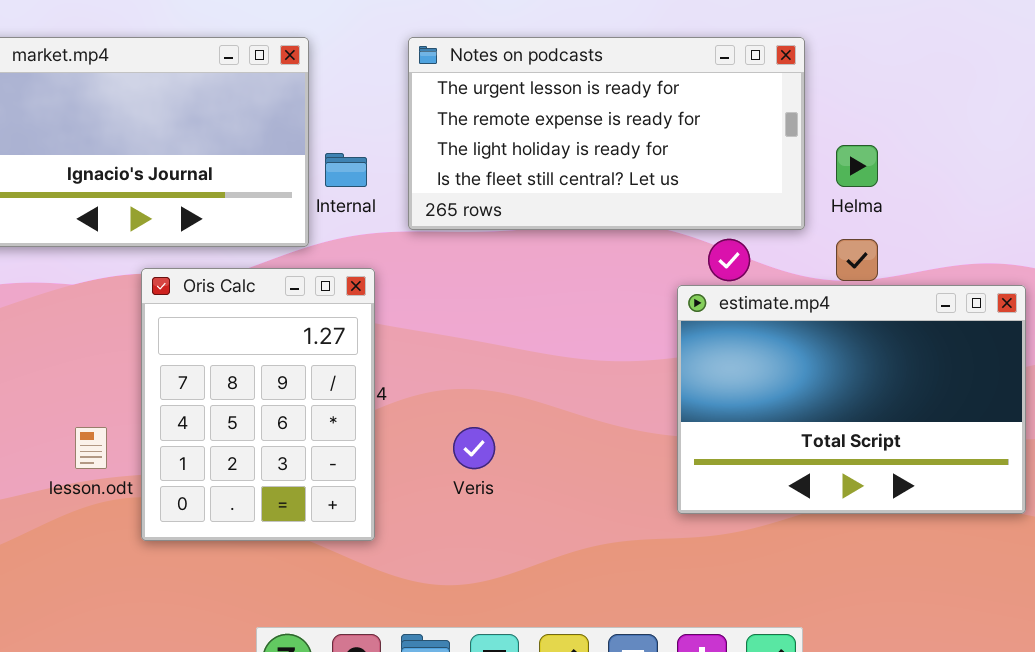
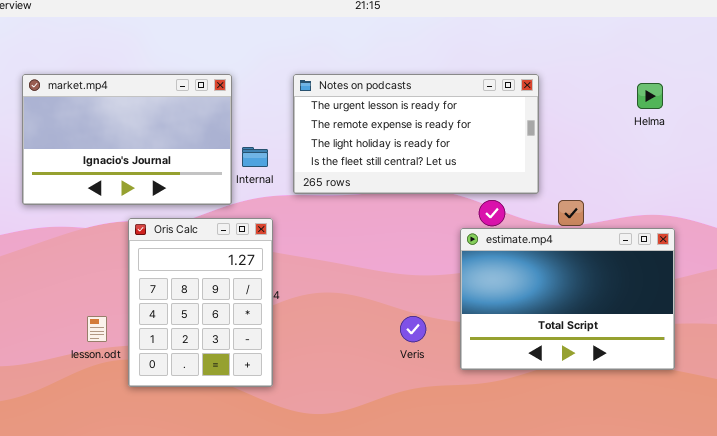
Helma: [836,145,878,187] -> [637,83,663,109], moved
Veris: [453,427,495,469] -> [400,316,426,342], moved

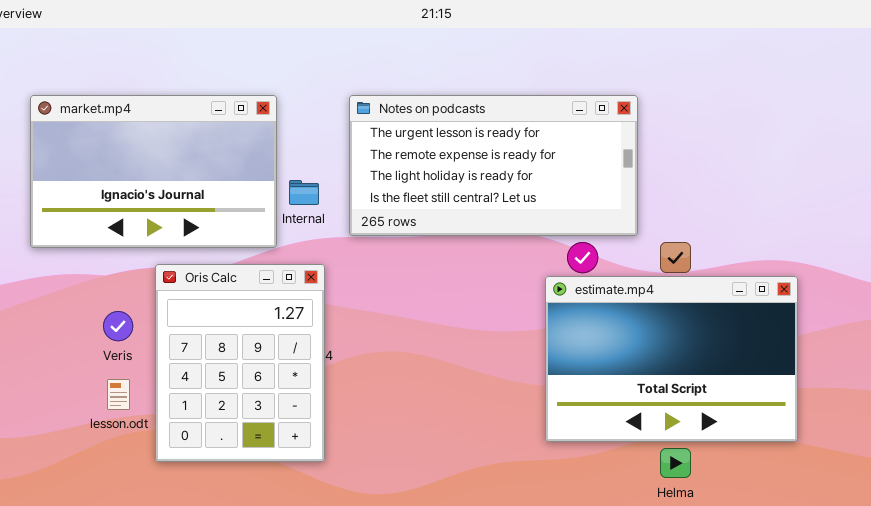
Helma: [637,83,663,109] -> [660,448,691,478], moved
Veris: [400,316,426,342] -> [103,311,133,341], moved

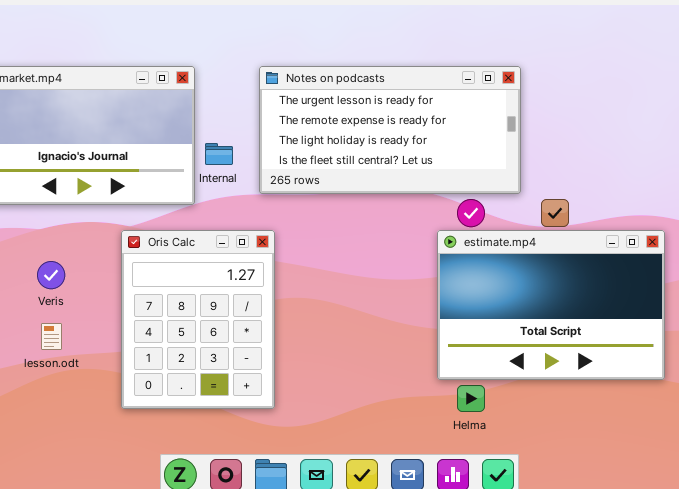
Oris Calc: [155,264,325,462] -> [121,230,275,409], moved
Helma: [660,448,691,478] -> [457,385,485,412], moved

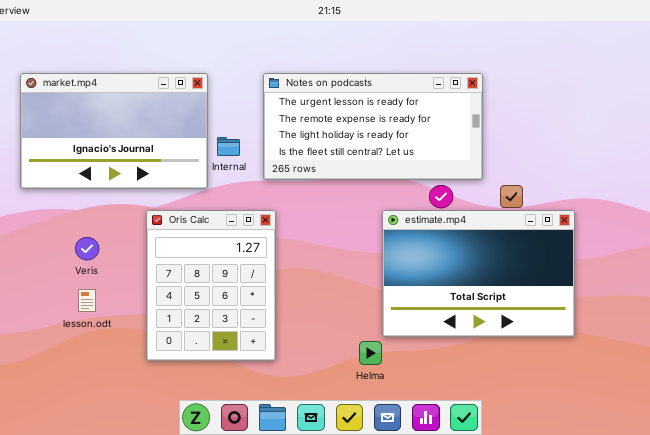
estimate.mp4: [437,230,665,380] -> [382,210,575,337], moved
Helma: [457,385,485,412] -> [359,341,382,365], moved

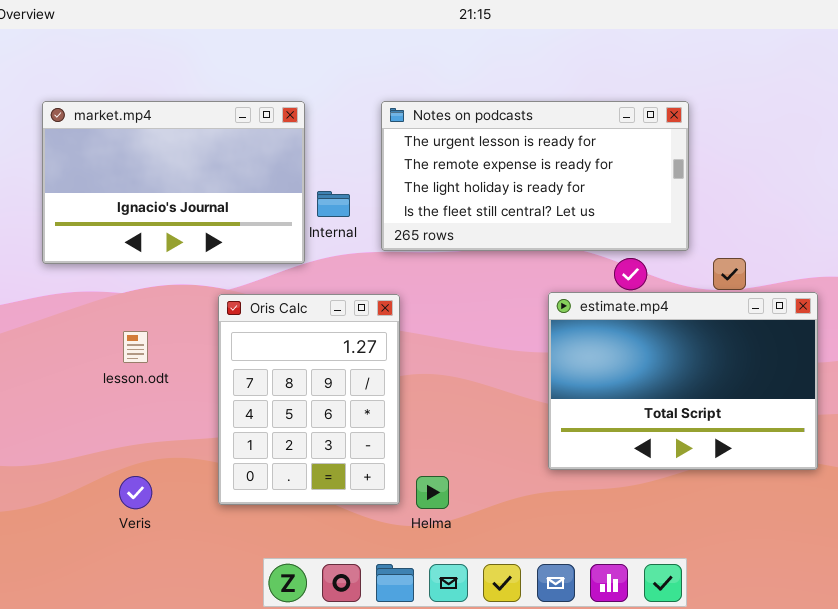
Veris: [75,237,99,260] -> [119,476,152,509], moved
lesson.odt: [78,289,96,312] -> [123,331,148,363], moved
Helma: [359,341,382,365] -> [416,476,449,509], moved

